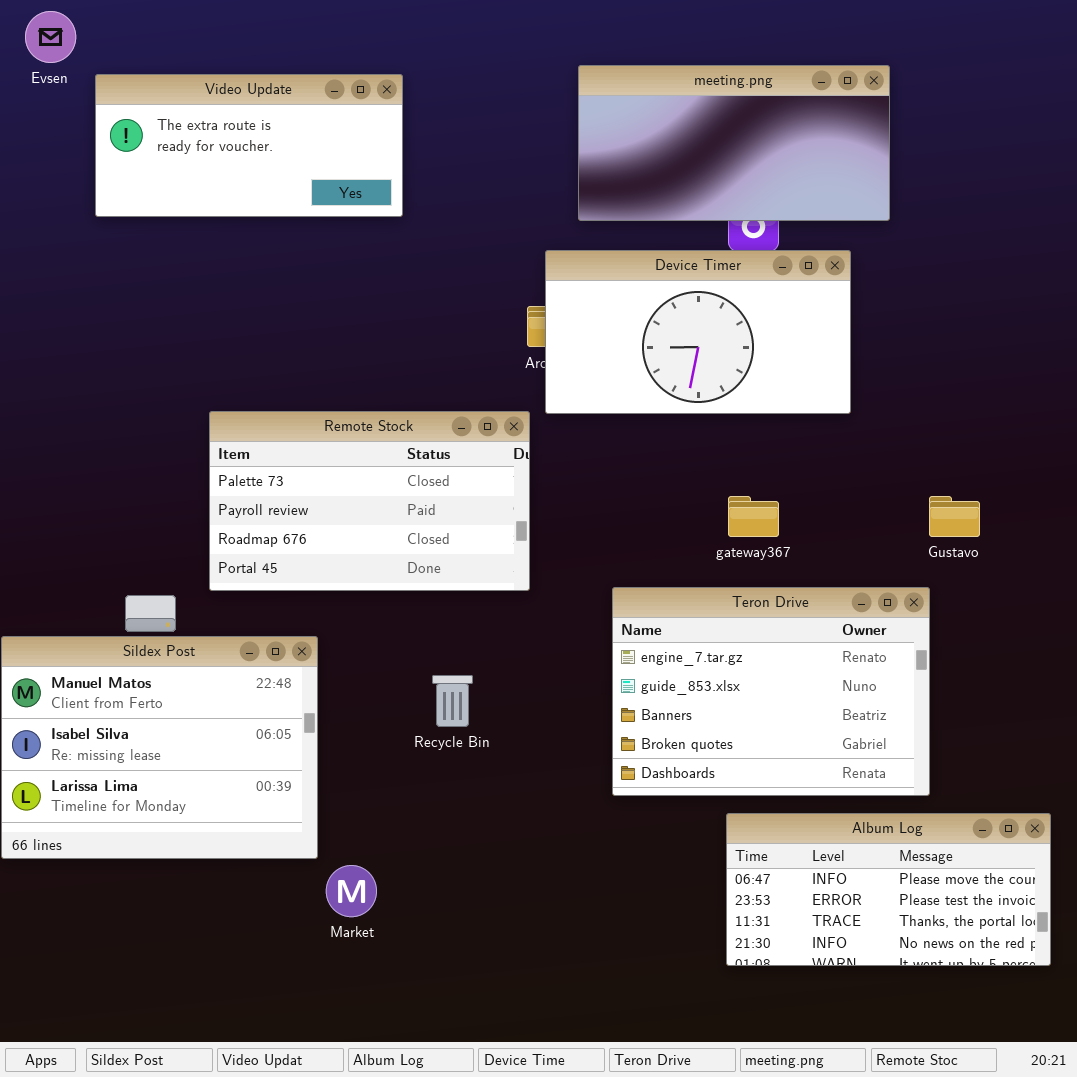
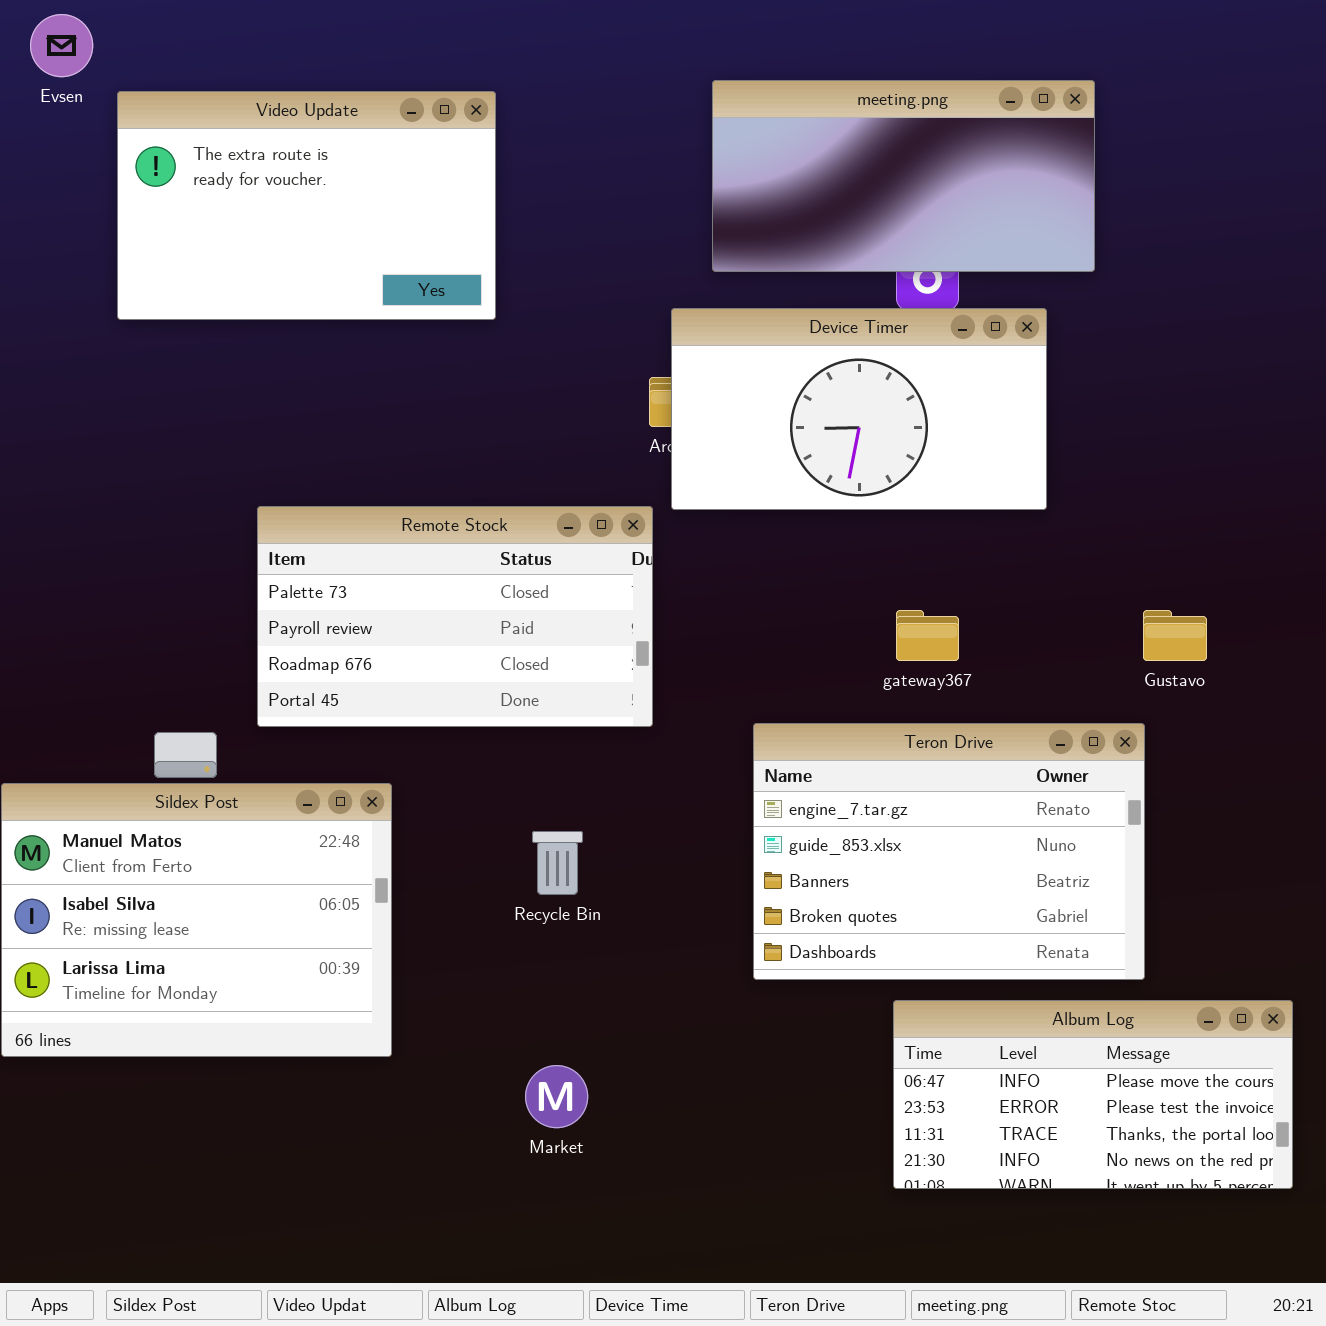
Video Update: [95,74,403,217] -> [117,91,496,320], resized
Market: [326,865,377,917] -> [525,1065,588,1128], moved

